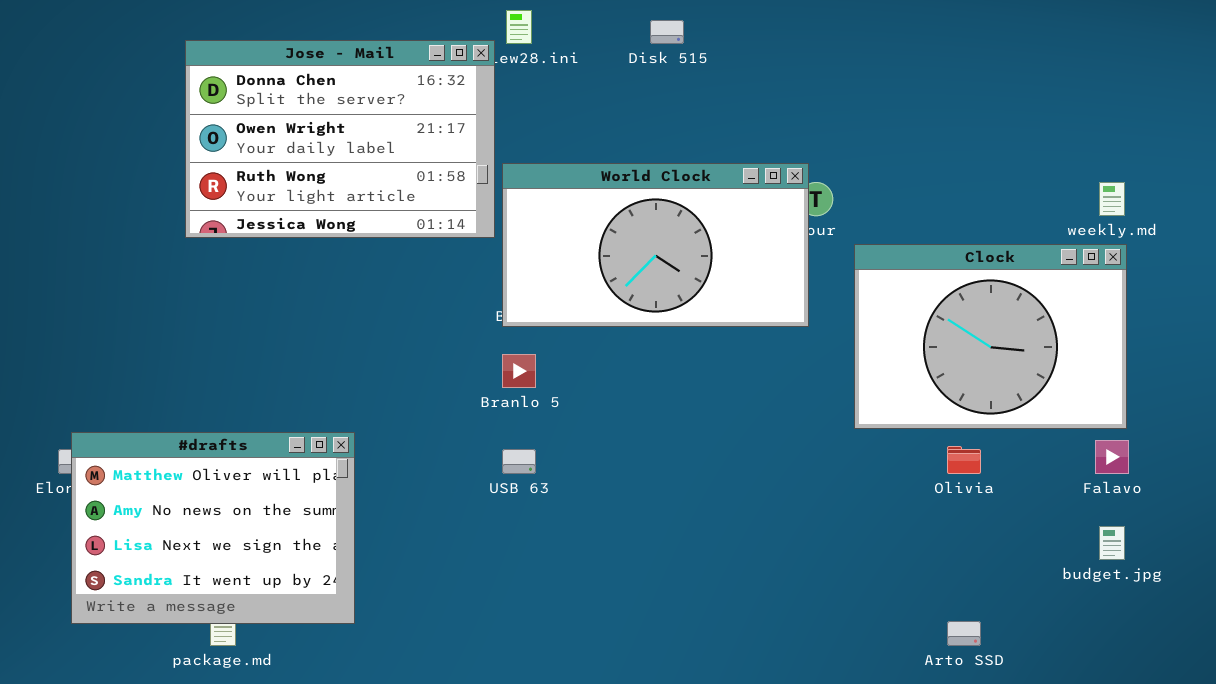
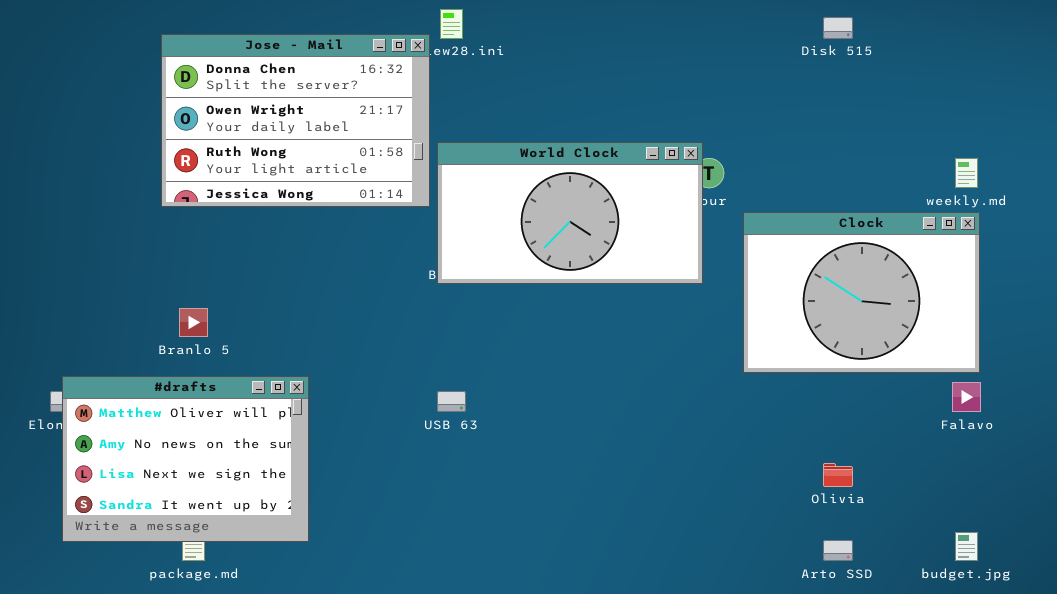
Disk 515: [650,20,684,44] -> [823,17,853,39], moved
Branlo 5: [502,354,536,388] -> [179,308,208,337], moved
Olivia: [947,446,981,474] -> [823,463,853,487], moved
budget.jpg: [1099,526,1125,560] -> [955,532,978,561], moved

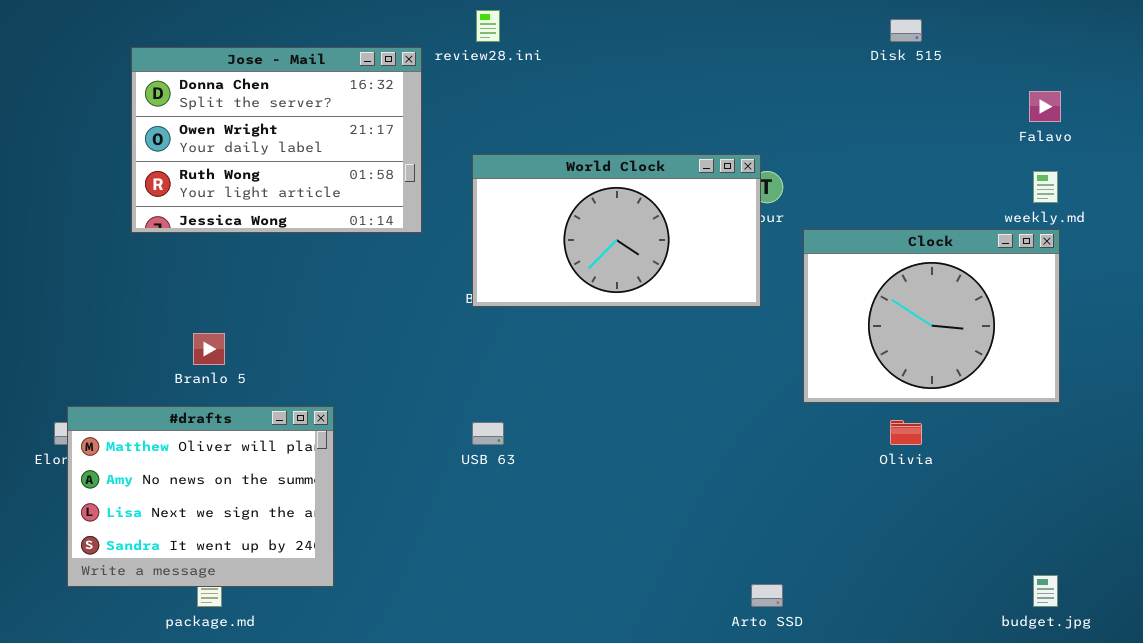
Jose - Mail: [161,34,430,207] -> [131,47,422,233], moved
Falavo: [952,382,981,412] -> [1029,91,1061,122], moved
Olivia: [823,463,853,487] -> [890,420,922,445], moved
Arto SSD: [823,540,853,561] -> [751,584,783,607], moved

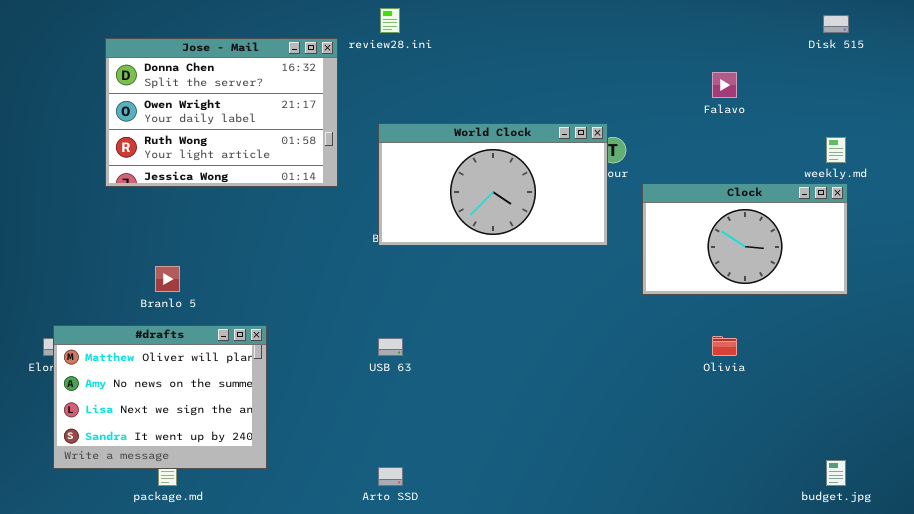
Disk 515: [890,19,922,42] -> [823,15,849,33], moved
Falavo: [1029,91,1061,122] -> [712,72,737,98], moved
Clock: [803,229,1060,403] -> [642,183,848,295], resized
Arto SSD: [751,584,783,607] -> [378,467,403,486], moved

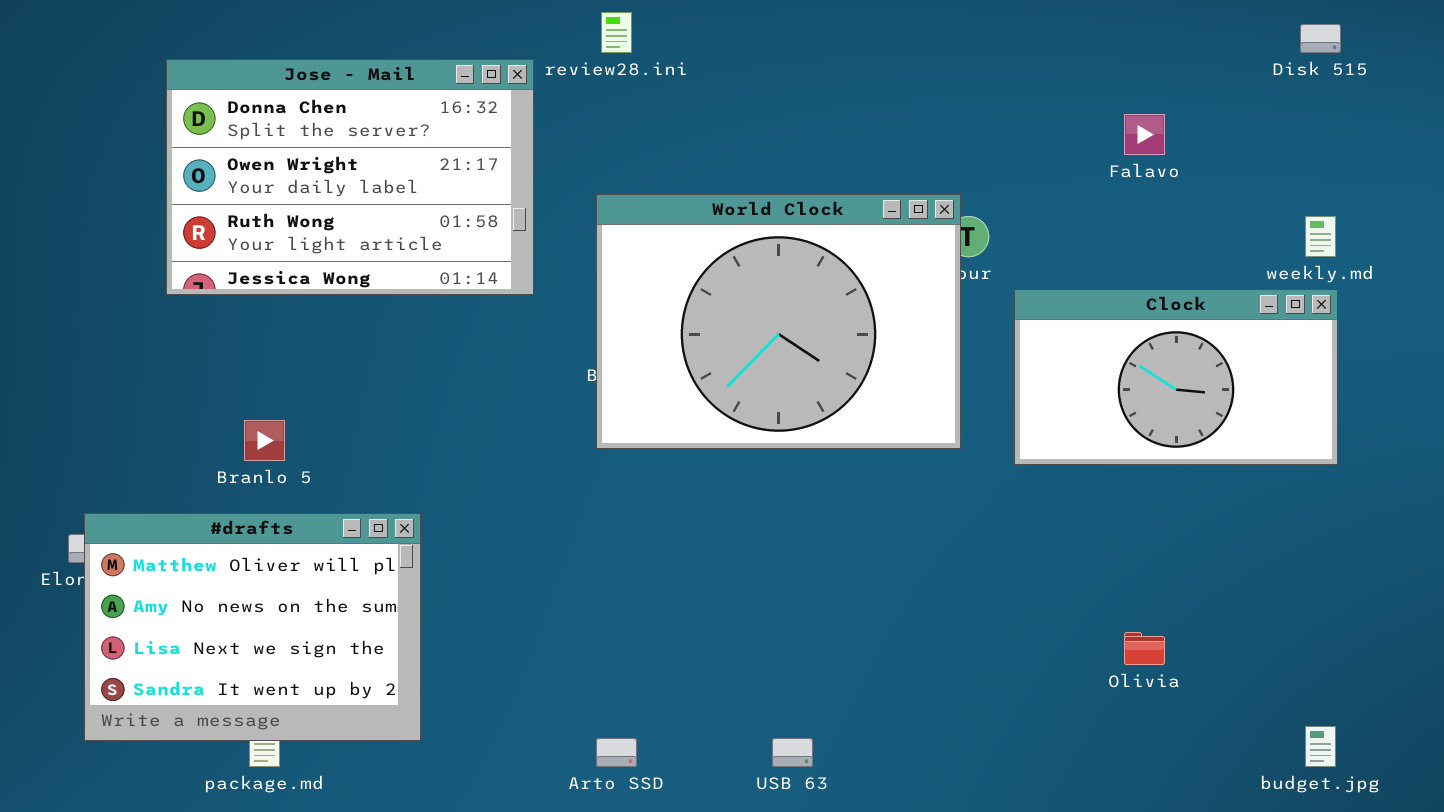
World Clock: [378,123,608,246] -> [596,194,961,449], resized
Olivia: [712,336,737,356] -> [1124,632,1165,665], moved
USB 63: [378,338,403,356] -> [772,738,813,767], moved

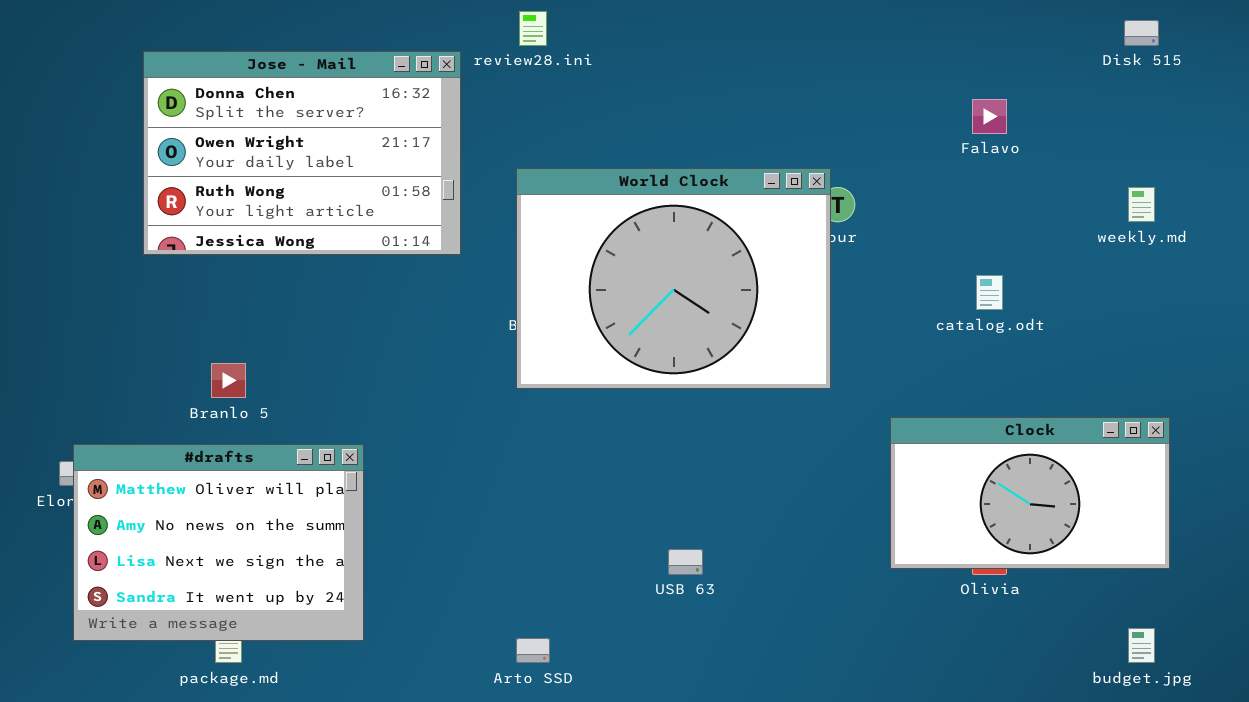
Clock: [1014,289,1338,465] -> [890,417,1170,569], moved
USB 63: [772,738,813,767] -> [668,549,703,575], moved

